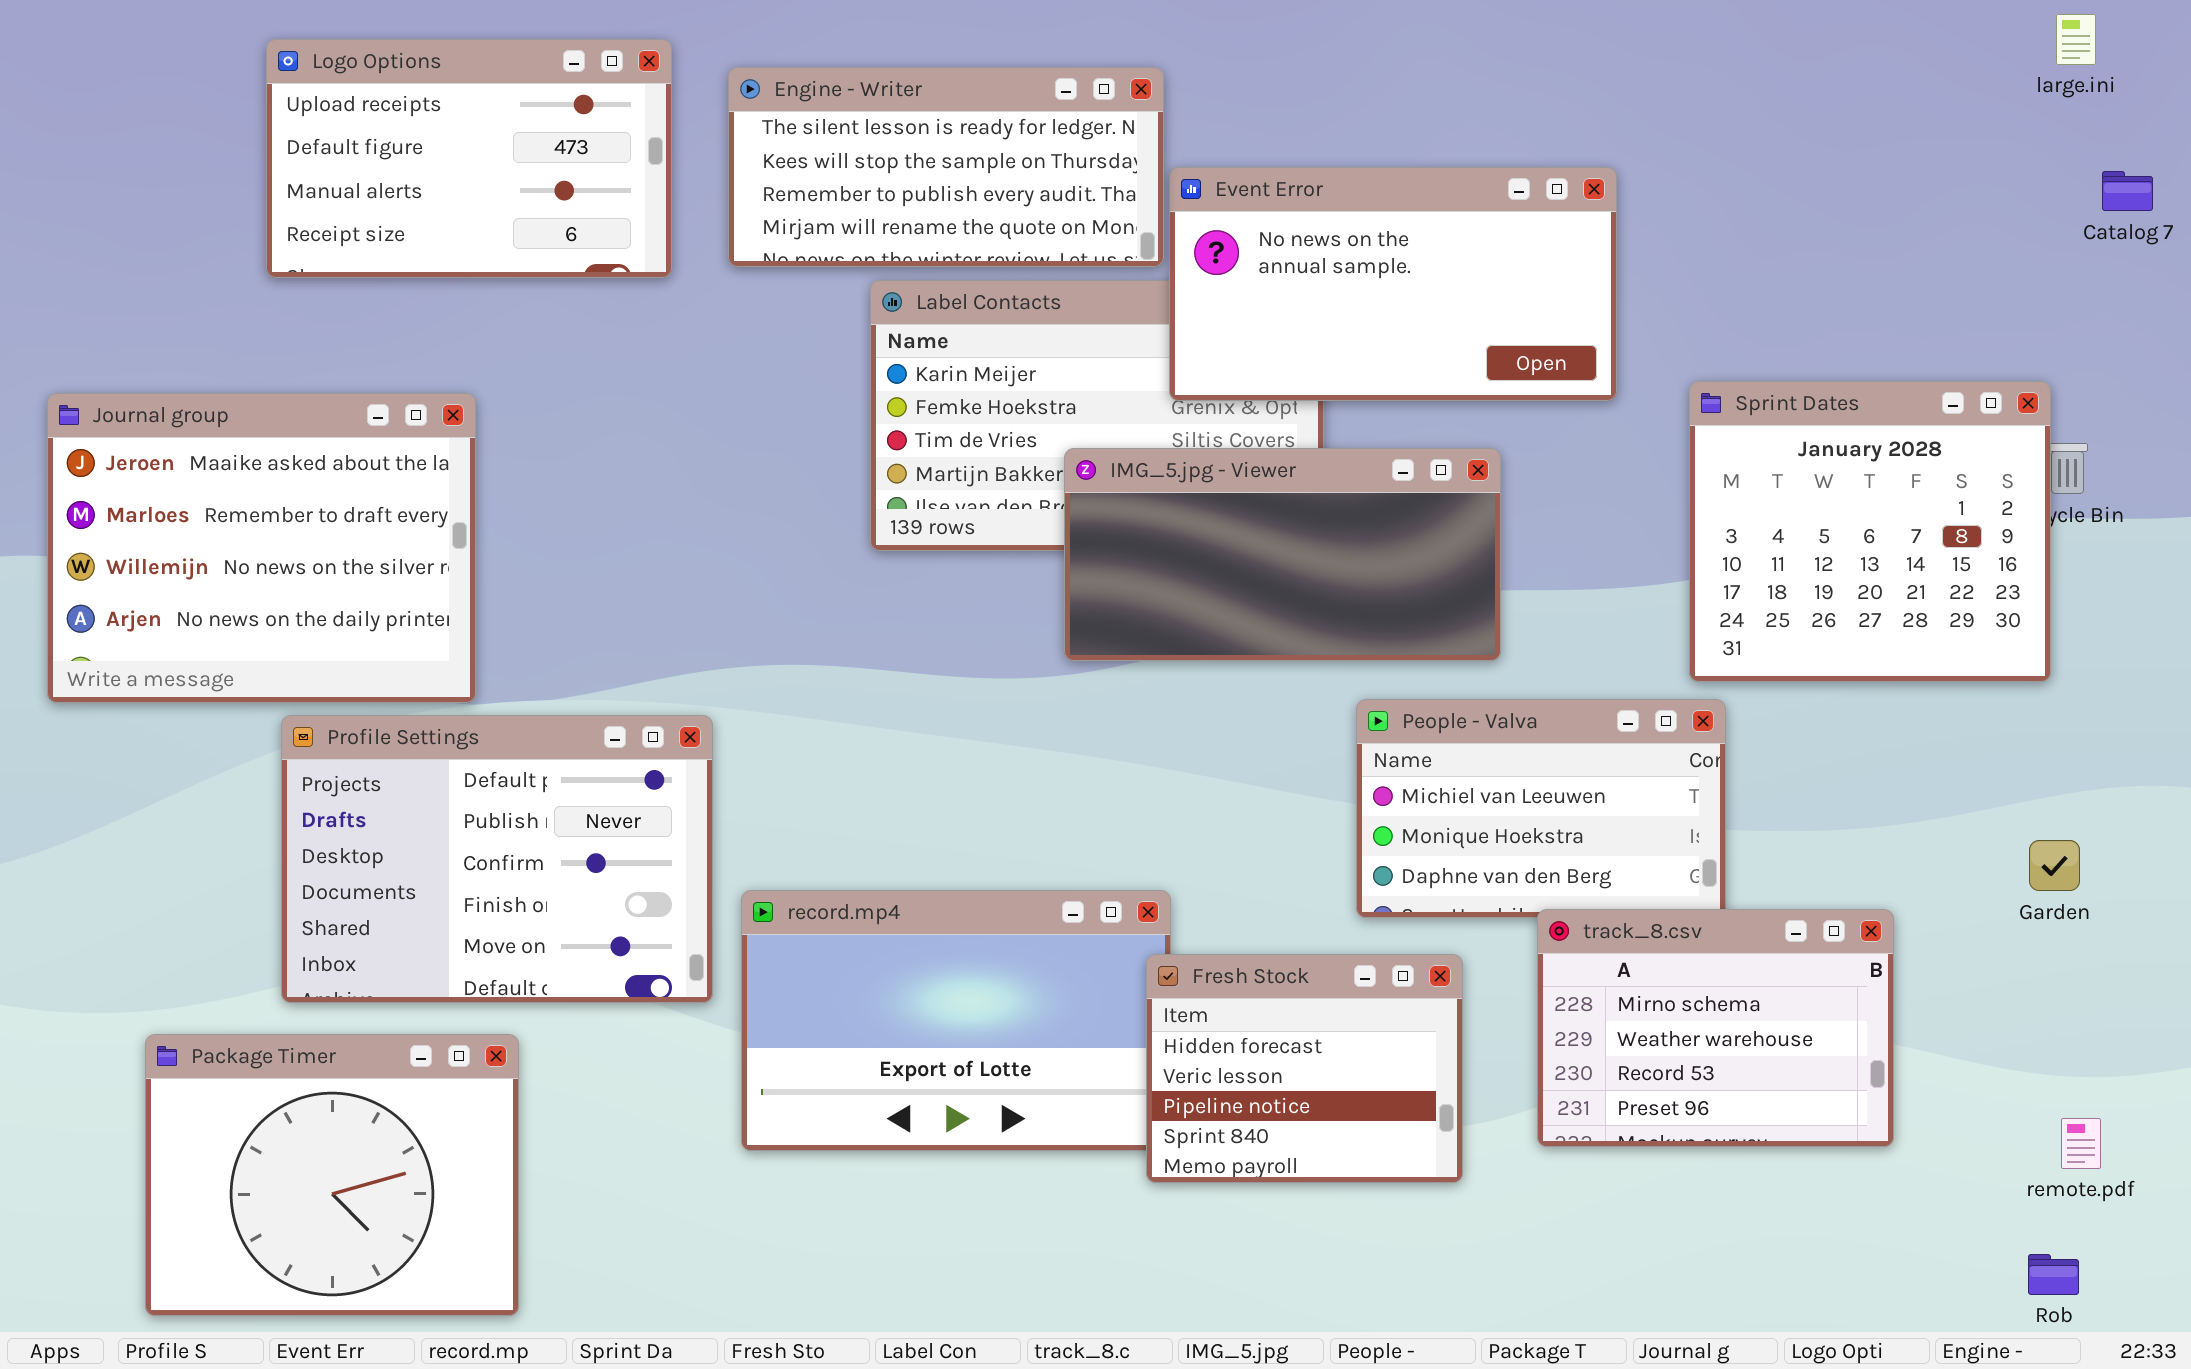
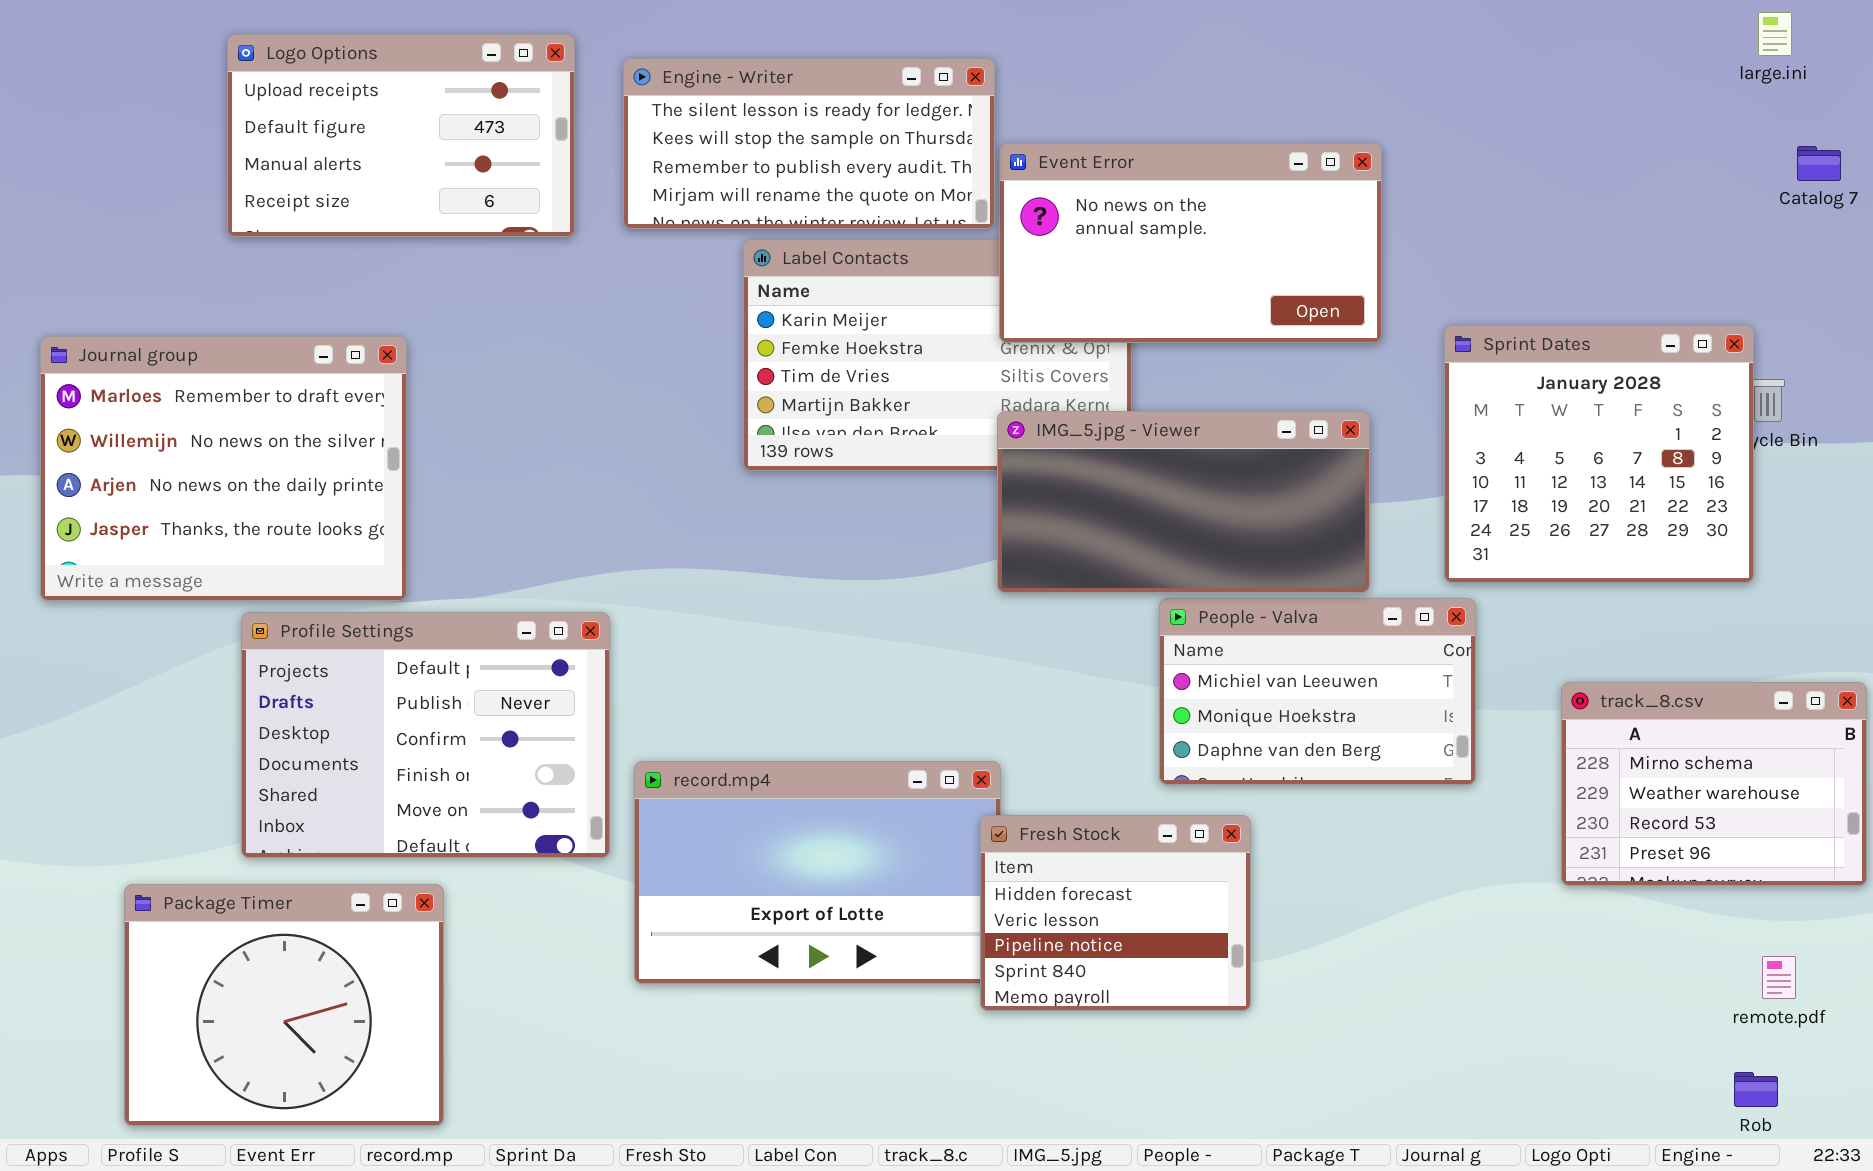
Journal group: [47,393,476,703] -> [40,336,407,601], scrolled down 1 row
IMG_5.jpg - Viewer: [1064,448,1501,661] -> [997,411,1370,593], moved
track_8.csv: [1537,909,1894,1147] -> [1561,682,1867,886], moved

